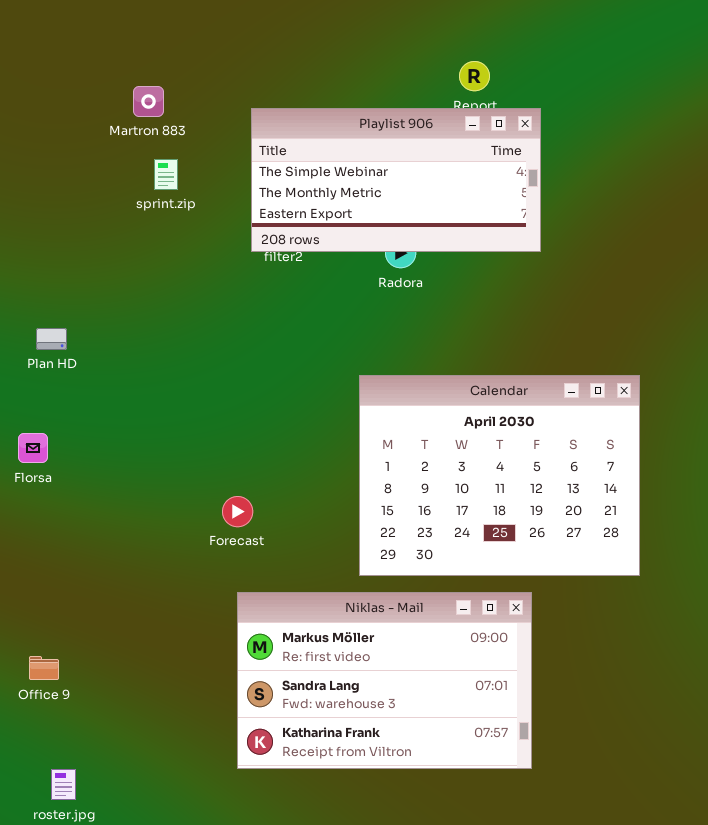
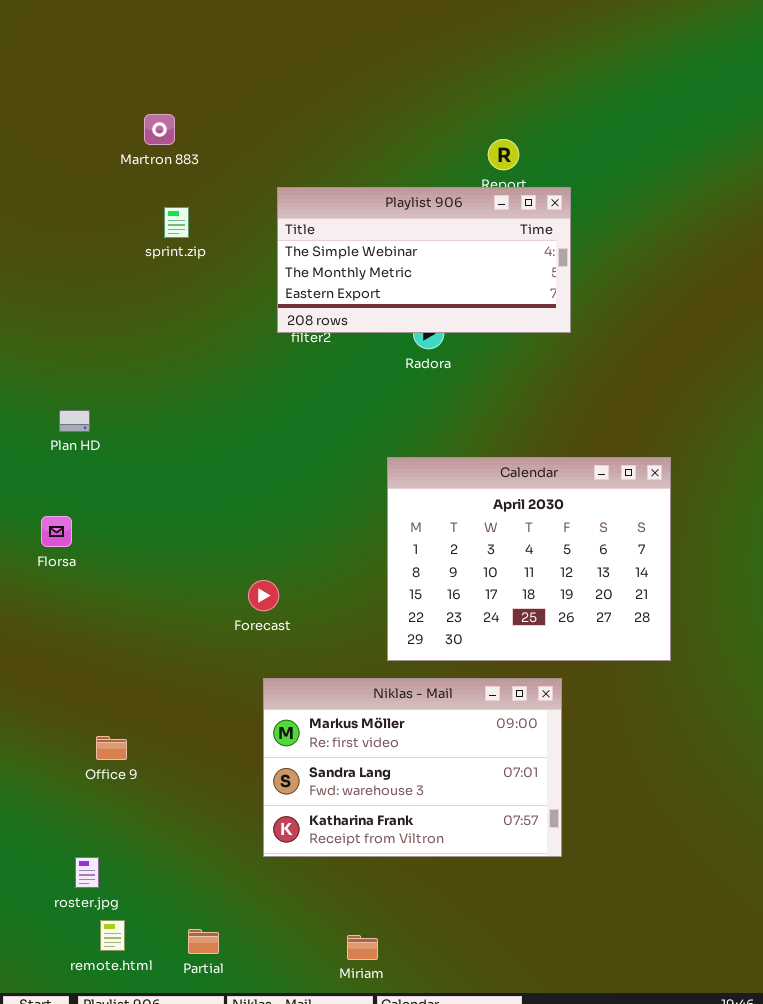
Martron 883: [133,86,164,117] -> [144,114,175,145], moved
sprint.zip: [154,159,178,190] -> [164,207,189,238], moved
Office 9: [29,656,59,680] -> [96,736,127,760], moved

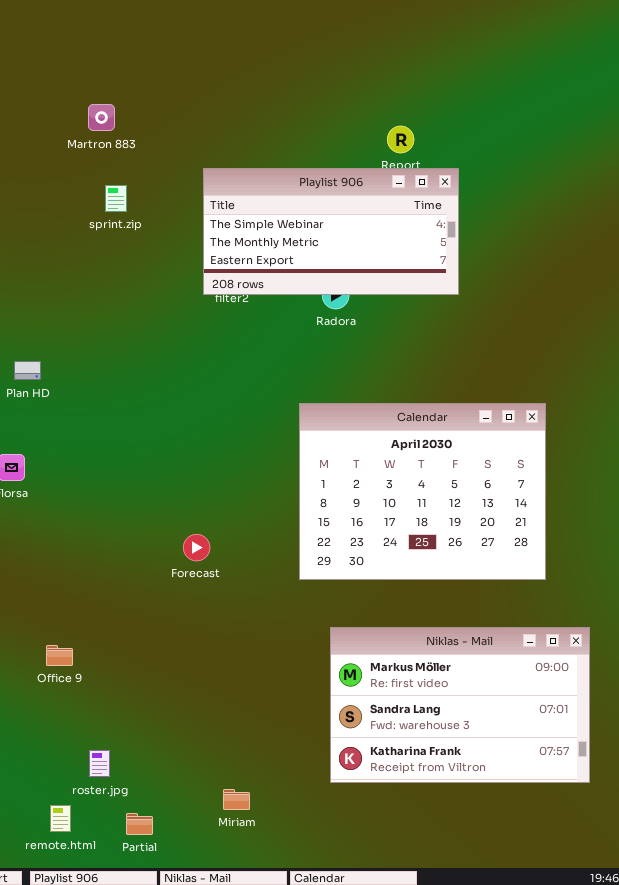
Forecast: [248,580,279,611] -> [183,534,210,561], moved
Niklas - Mail: [263,678,562,857] -> [330,627,590,783], moved
roster.jpg: [75,857,99,888] -> [89,750,110,777], moved
Miriam: [347,935,378,960] -> [223,789,250,810], moved

